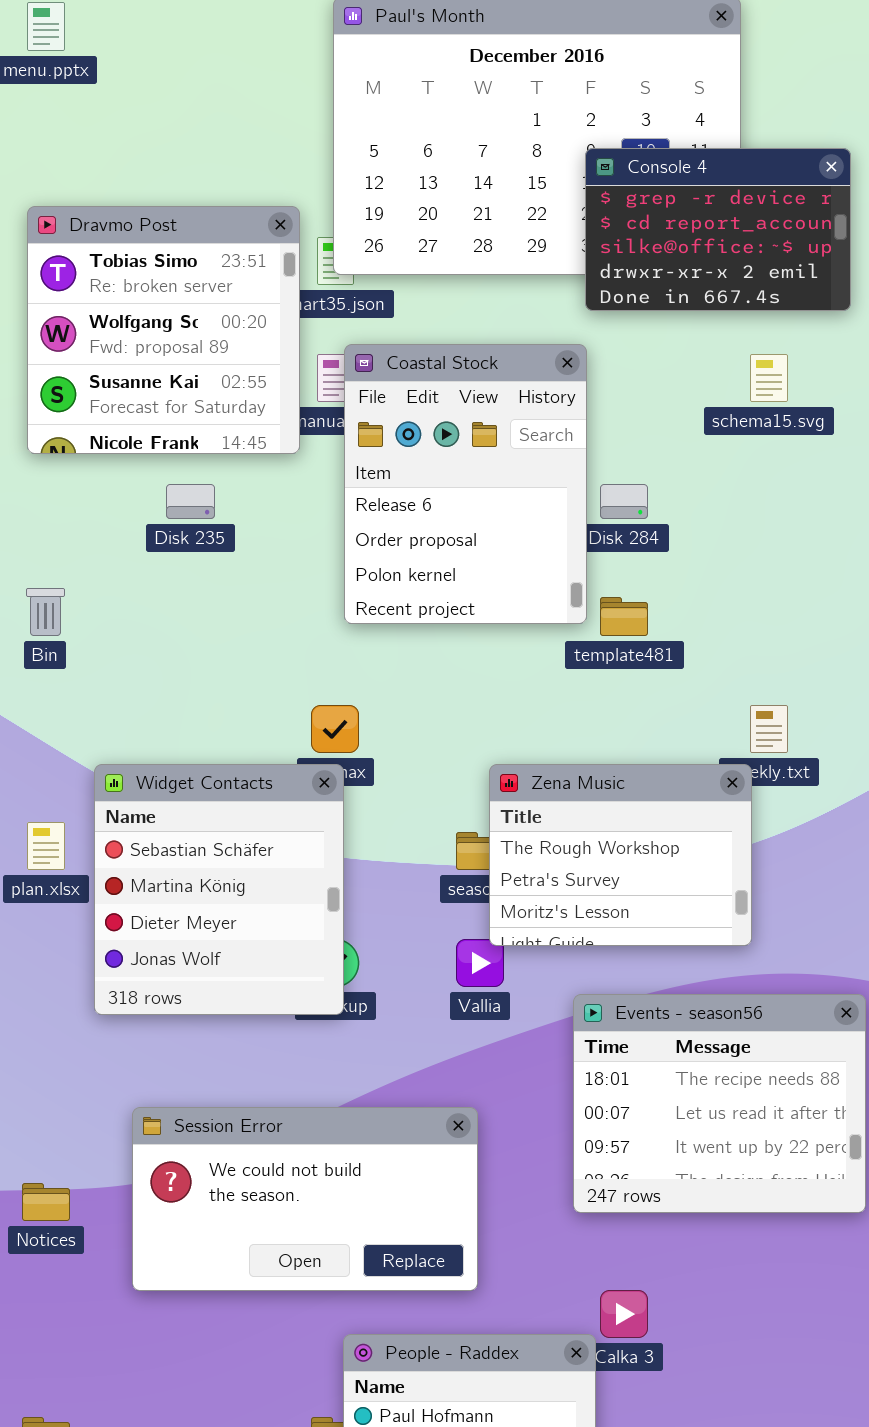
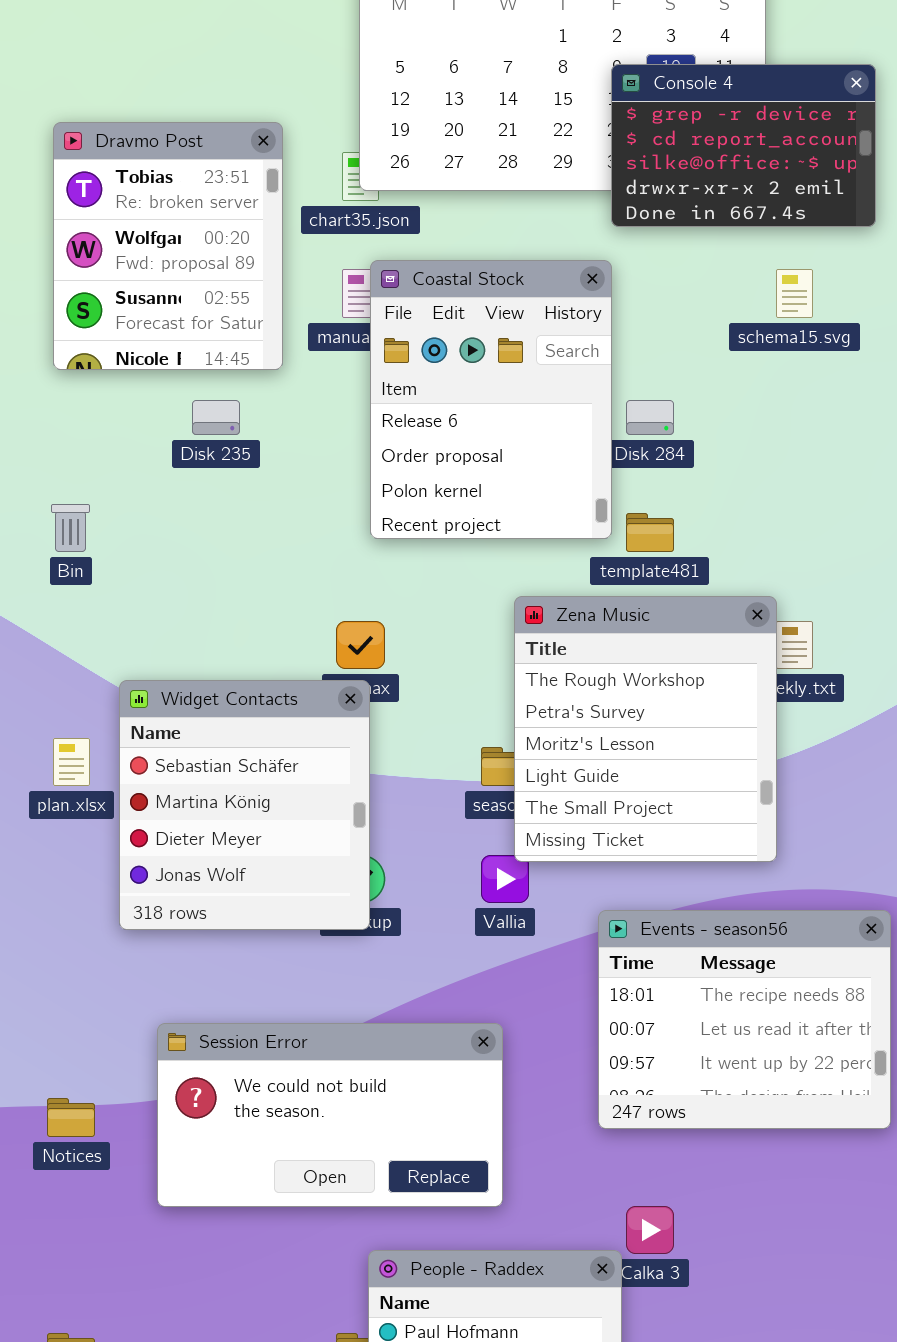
Dravmo Post: [27,206,300,454] -> [53,122,283,370], resized
Zena Music: [489,764,752,946] -> [514,596,777,862], resized

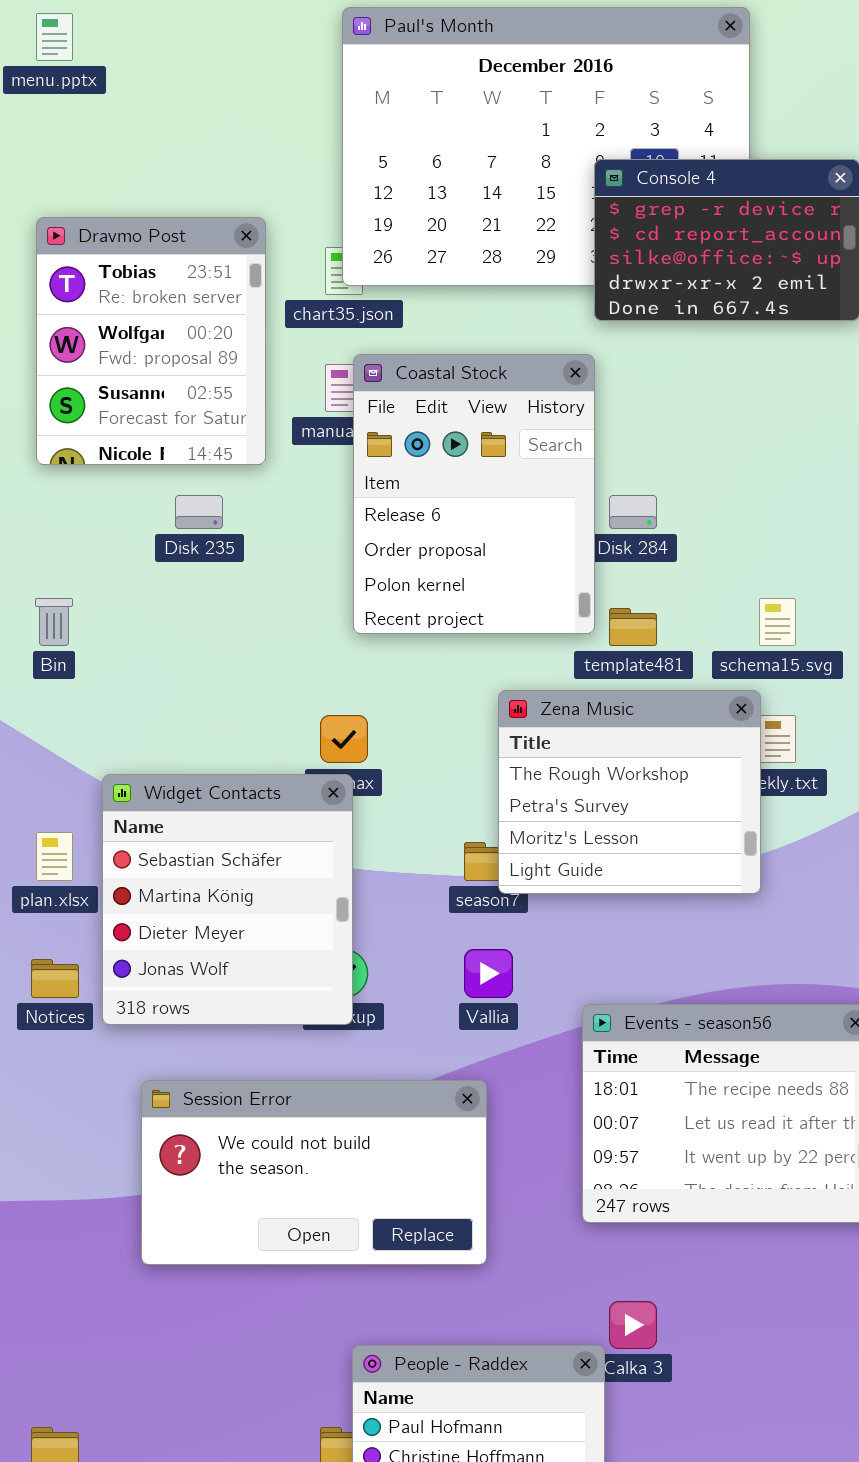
schema15.svg: [776,269,813,318] -> [759,598,796,646], moved
Zena Music: [514,596,777,862] -> [498,690,761,894], resized
Session Error: [157,1023,503,1207] -> [141,1080,487,1265], moved
Notices: [47,1098,95,1137] -> [31,959,79,998], moved

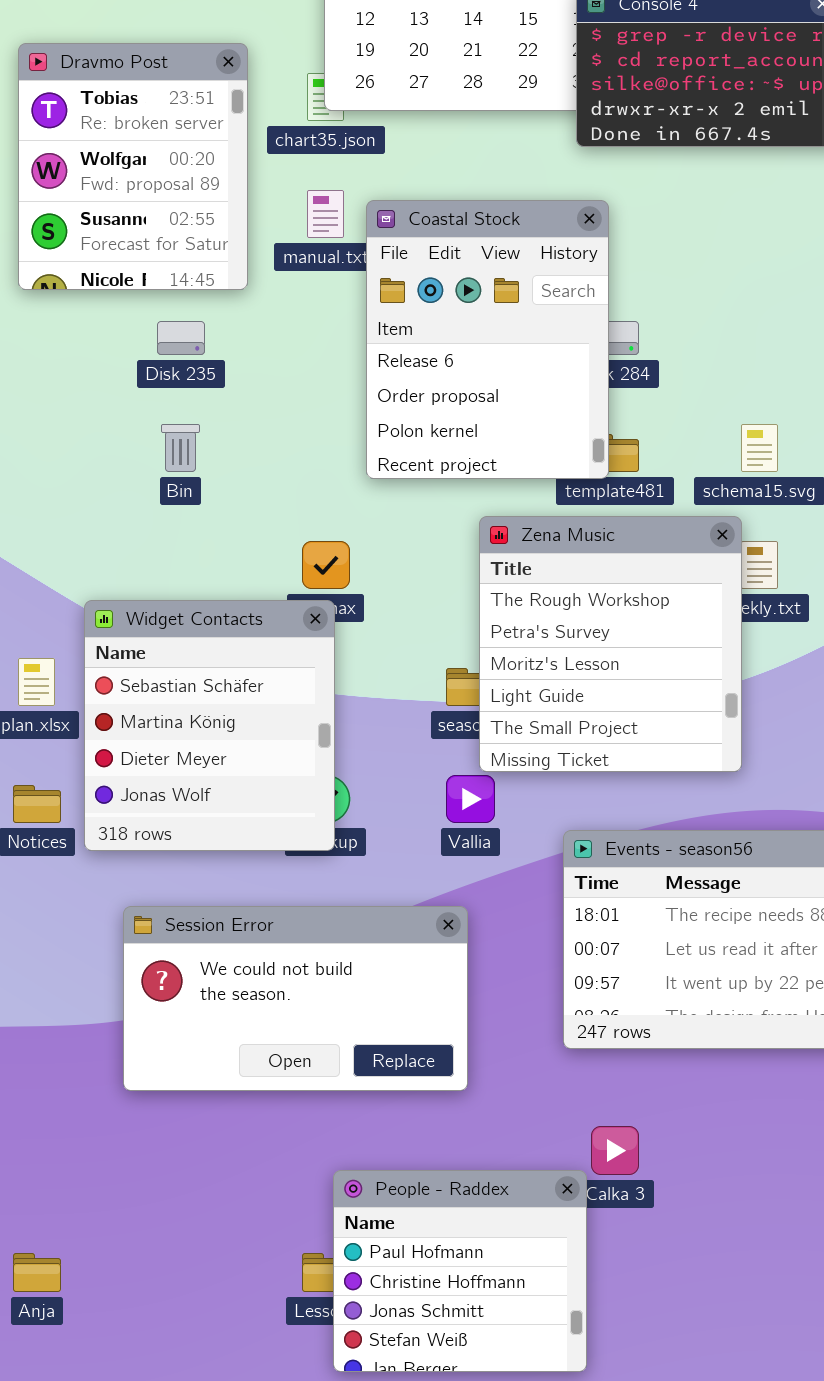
Coastal Stock: [353,354,595,634] -> [366,200,609,479], moved
Bin: [35,598,73,646] -> [161,424,200,472], moved
Zena Music: [498,690,761,894] -> [479,516,742,772], resized

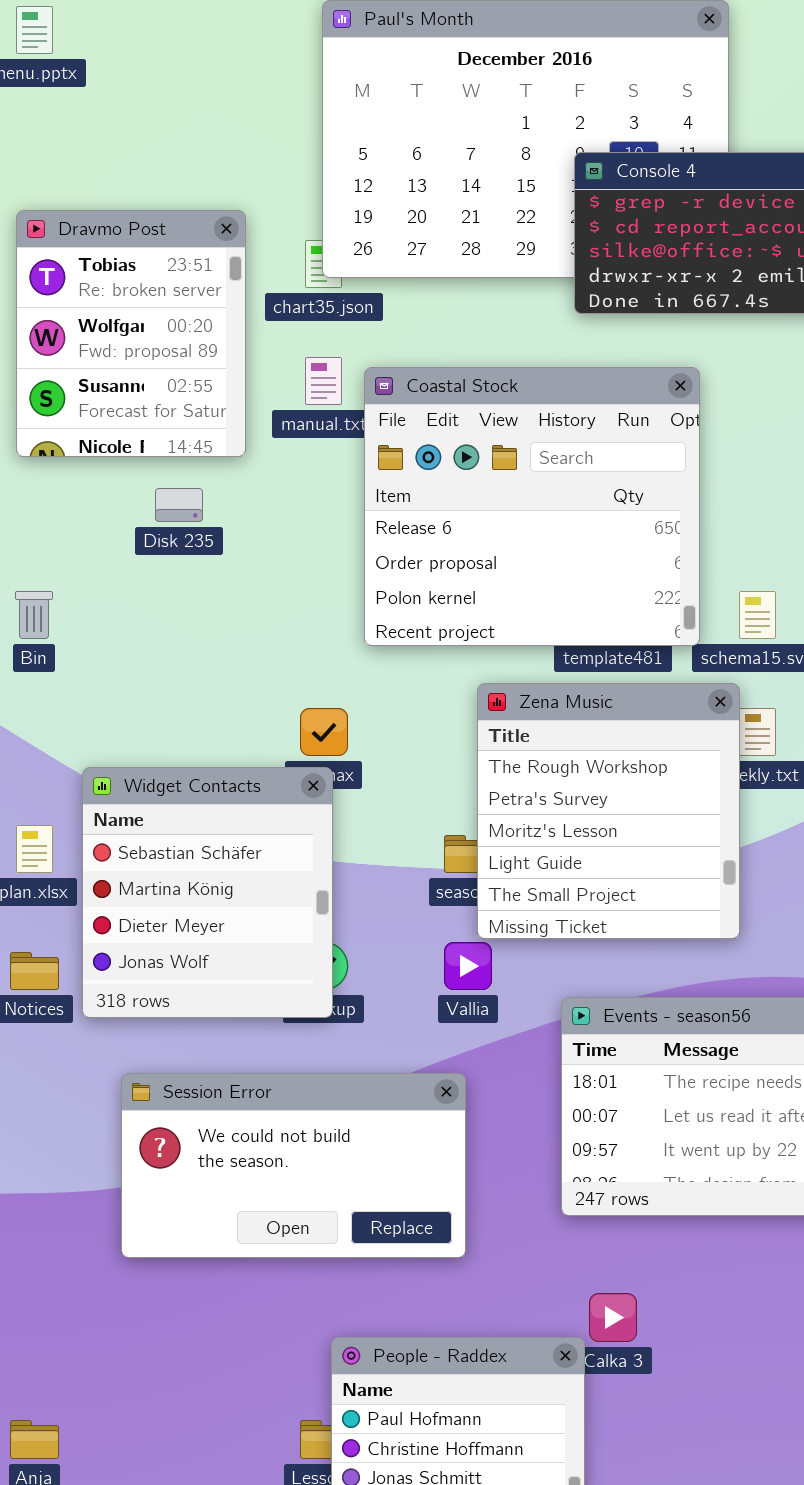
Coastal Stock: [366,200,609,479] -> [364,367,700,646], resized
Bin: [161,424,200,472] -> [15,591,53,639], moved

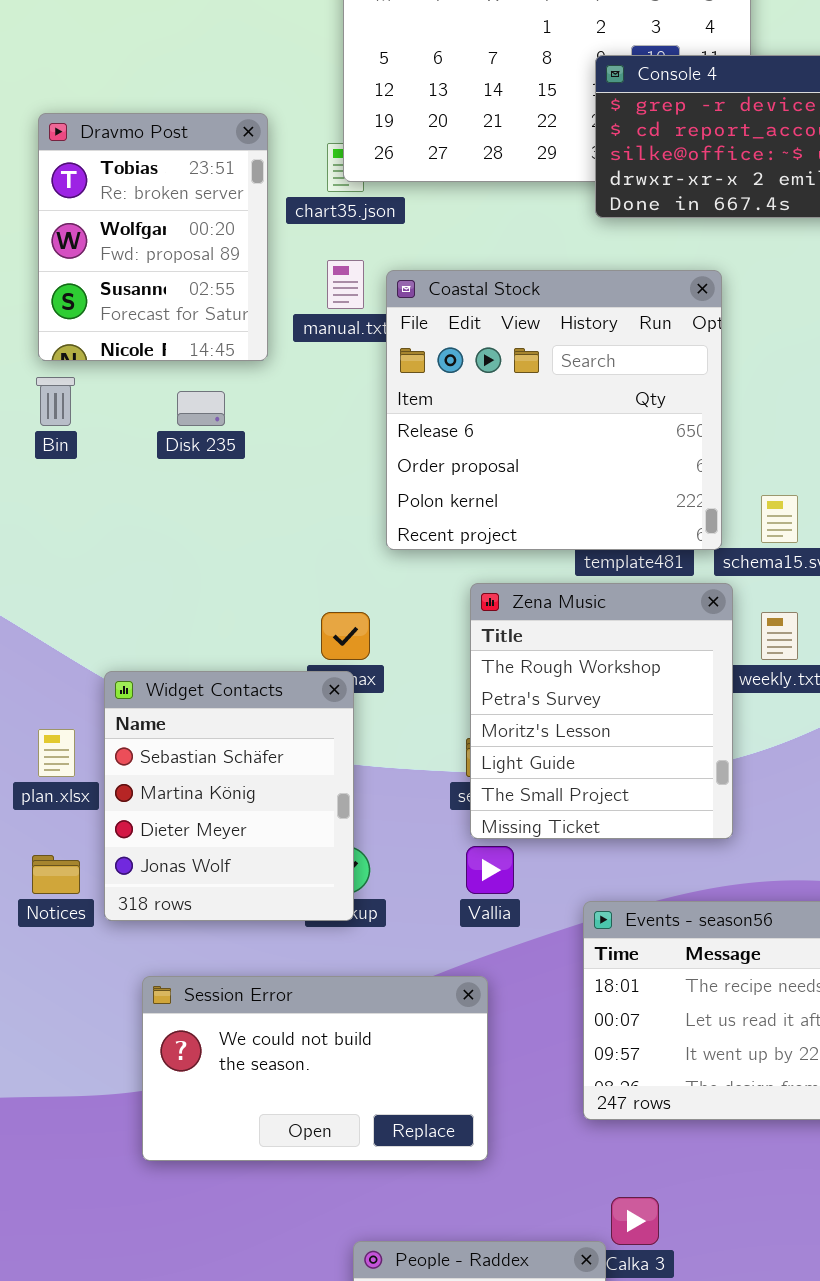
Bin: [15,591,53,639] -> [36,377,75,426], moved
Zena Music: [477,683,740,939] -> [470,583,733,839], moved

